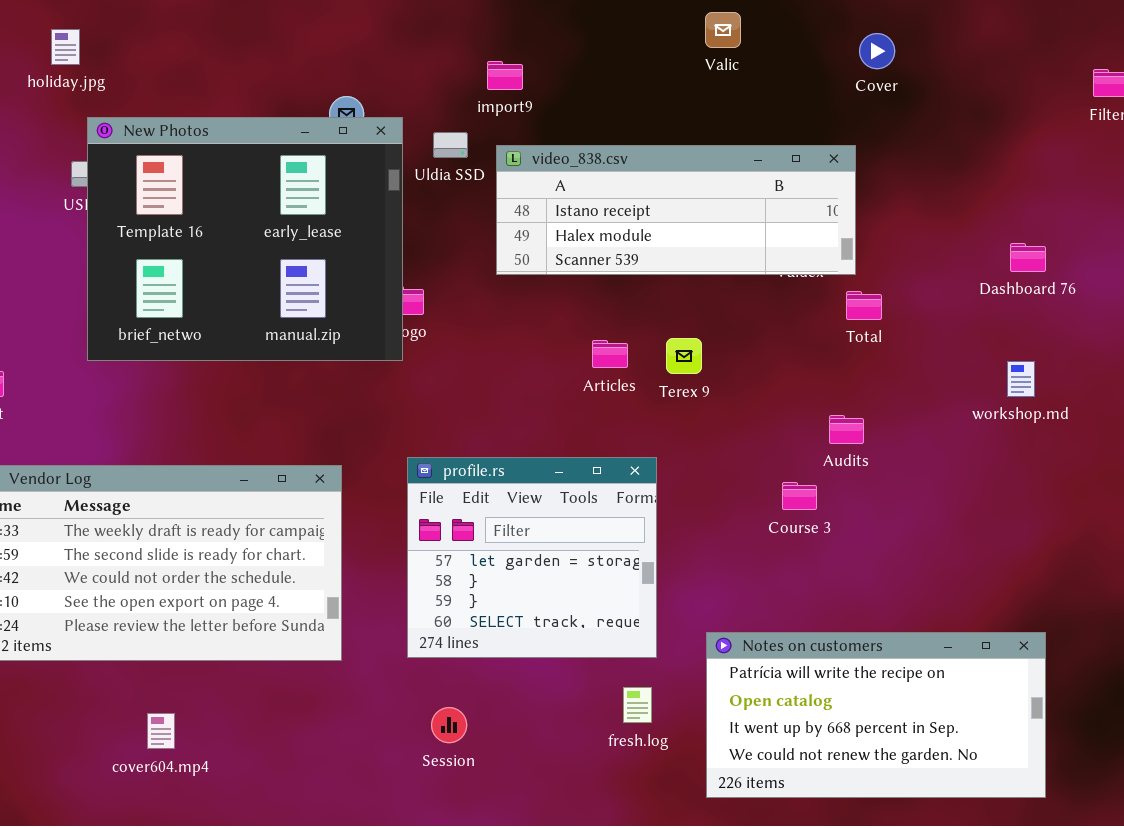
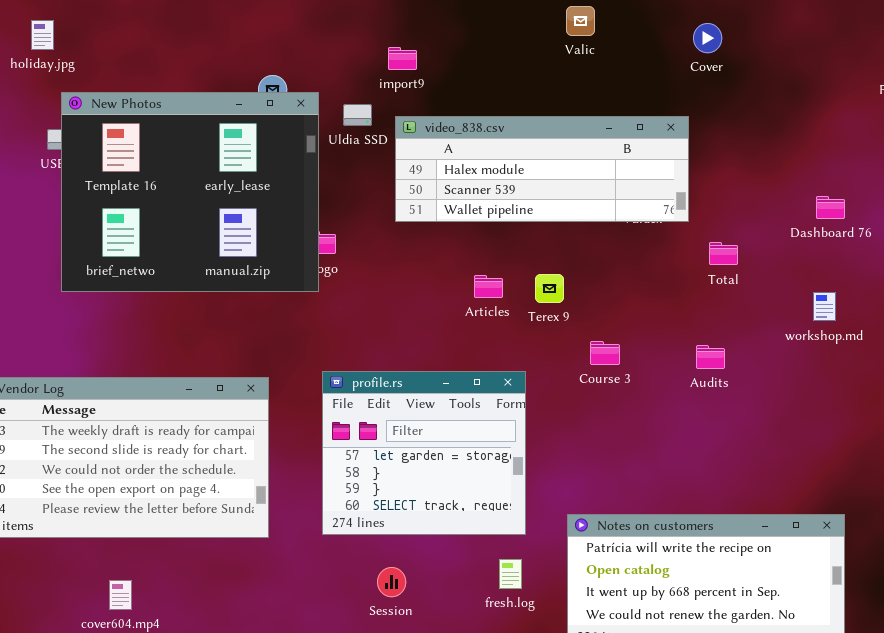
video_838.csv: [496,145,856,275] -> [395,116,689,222], scrolled down 1 row
Total: [846,291,882,320] -> [709,242,738,265], moved
Audits: [829,415,864,444] -> [696,345,725,369], moved
Course 3: [782,482,817,510] -> [590,341,620,365], moved
Session: [431,707,467,743] -> [377,567,406,597], moved

